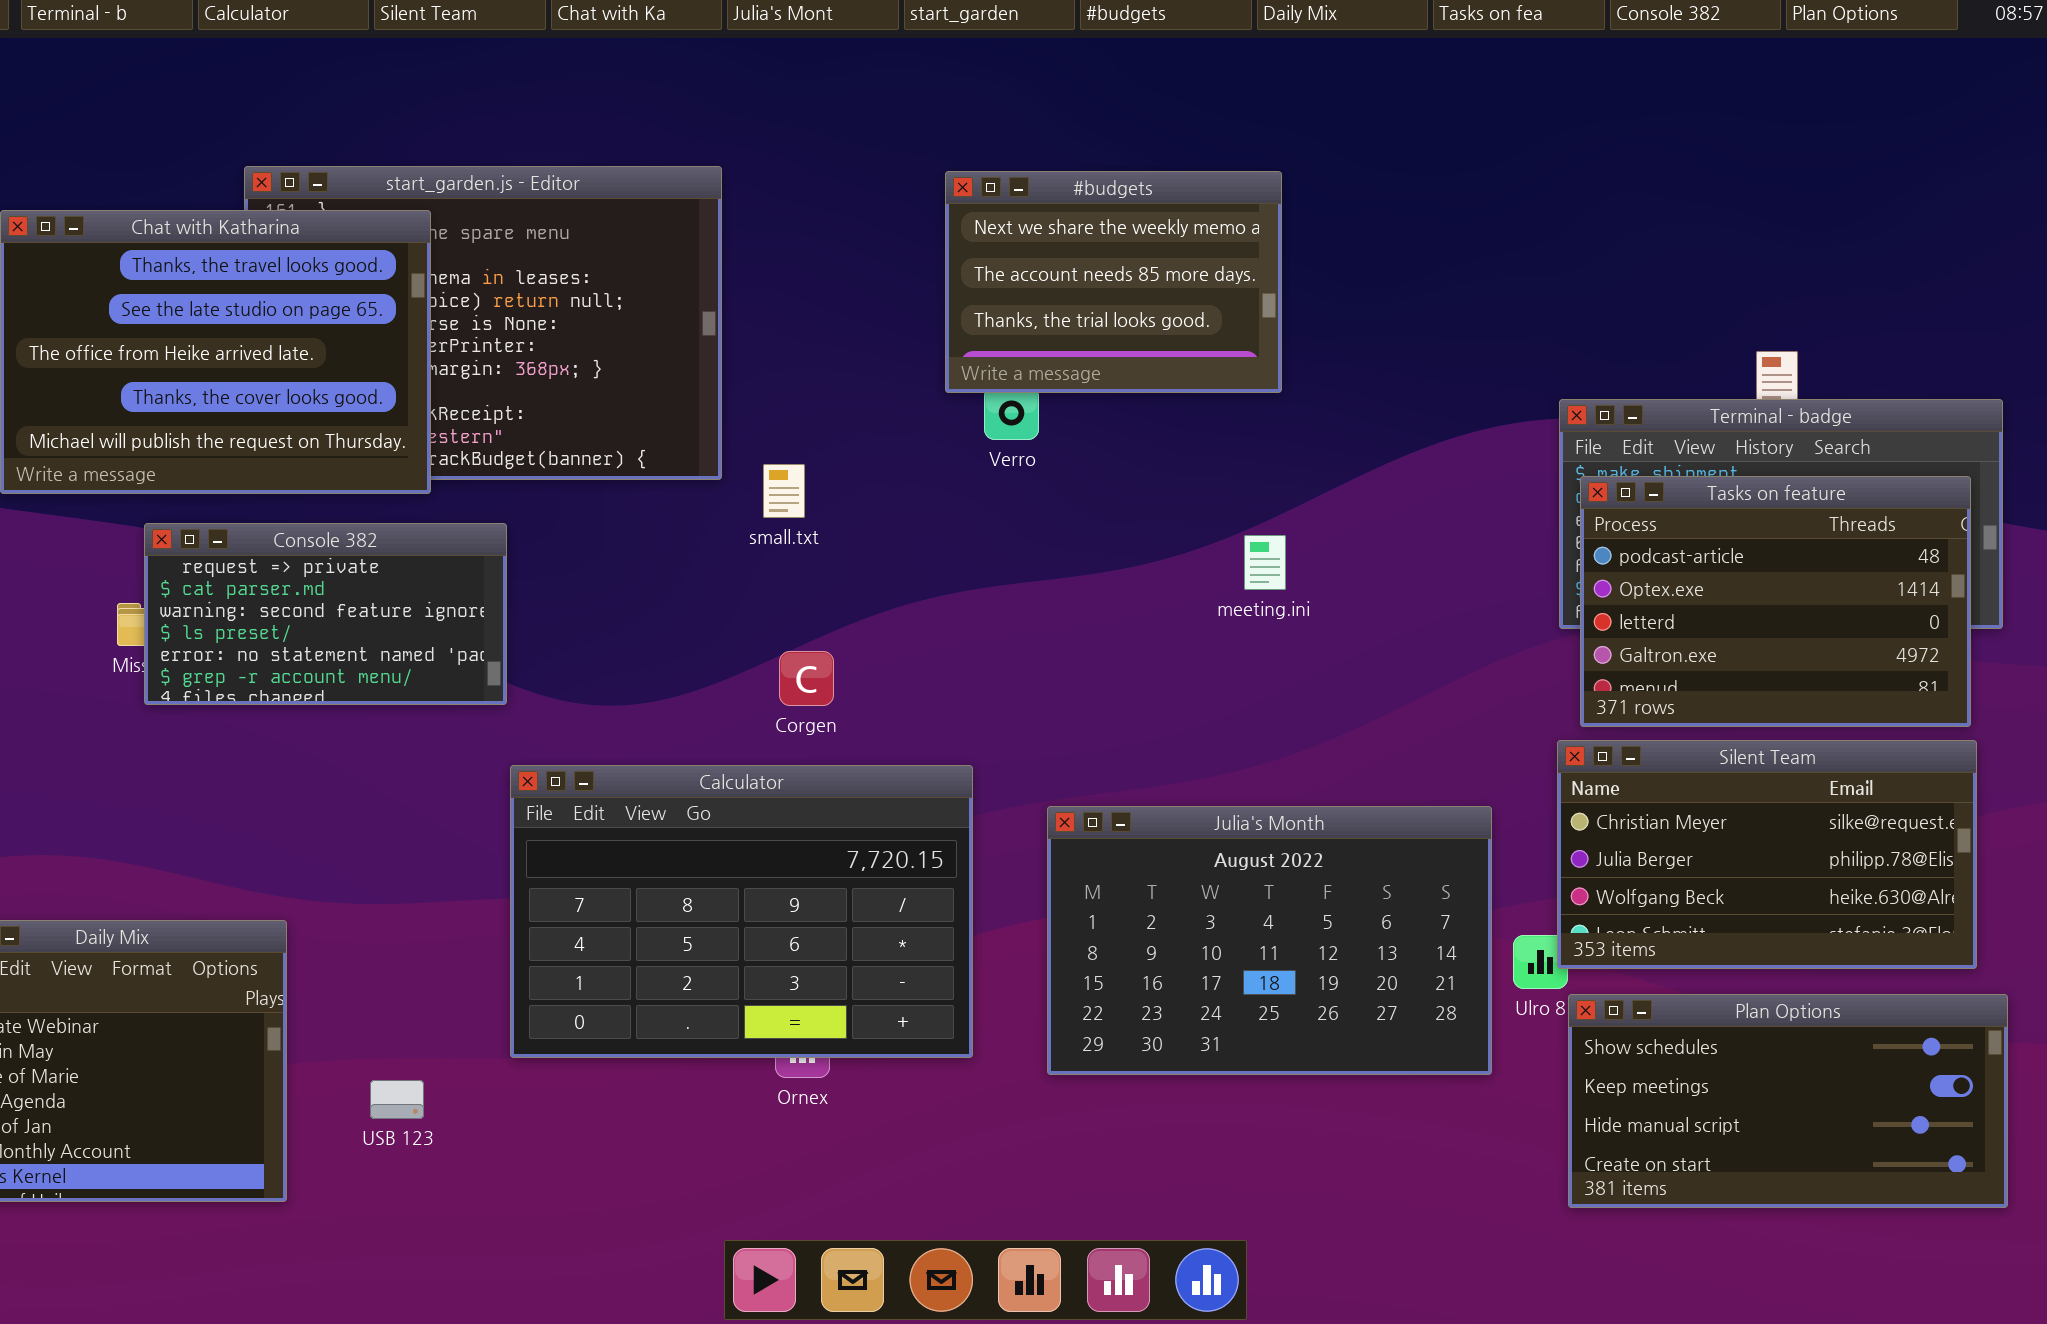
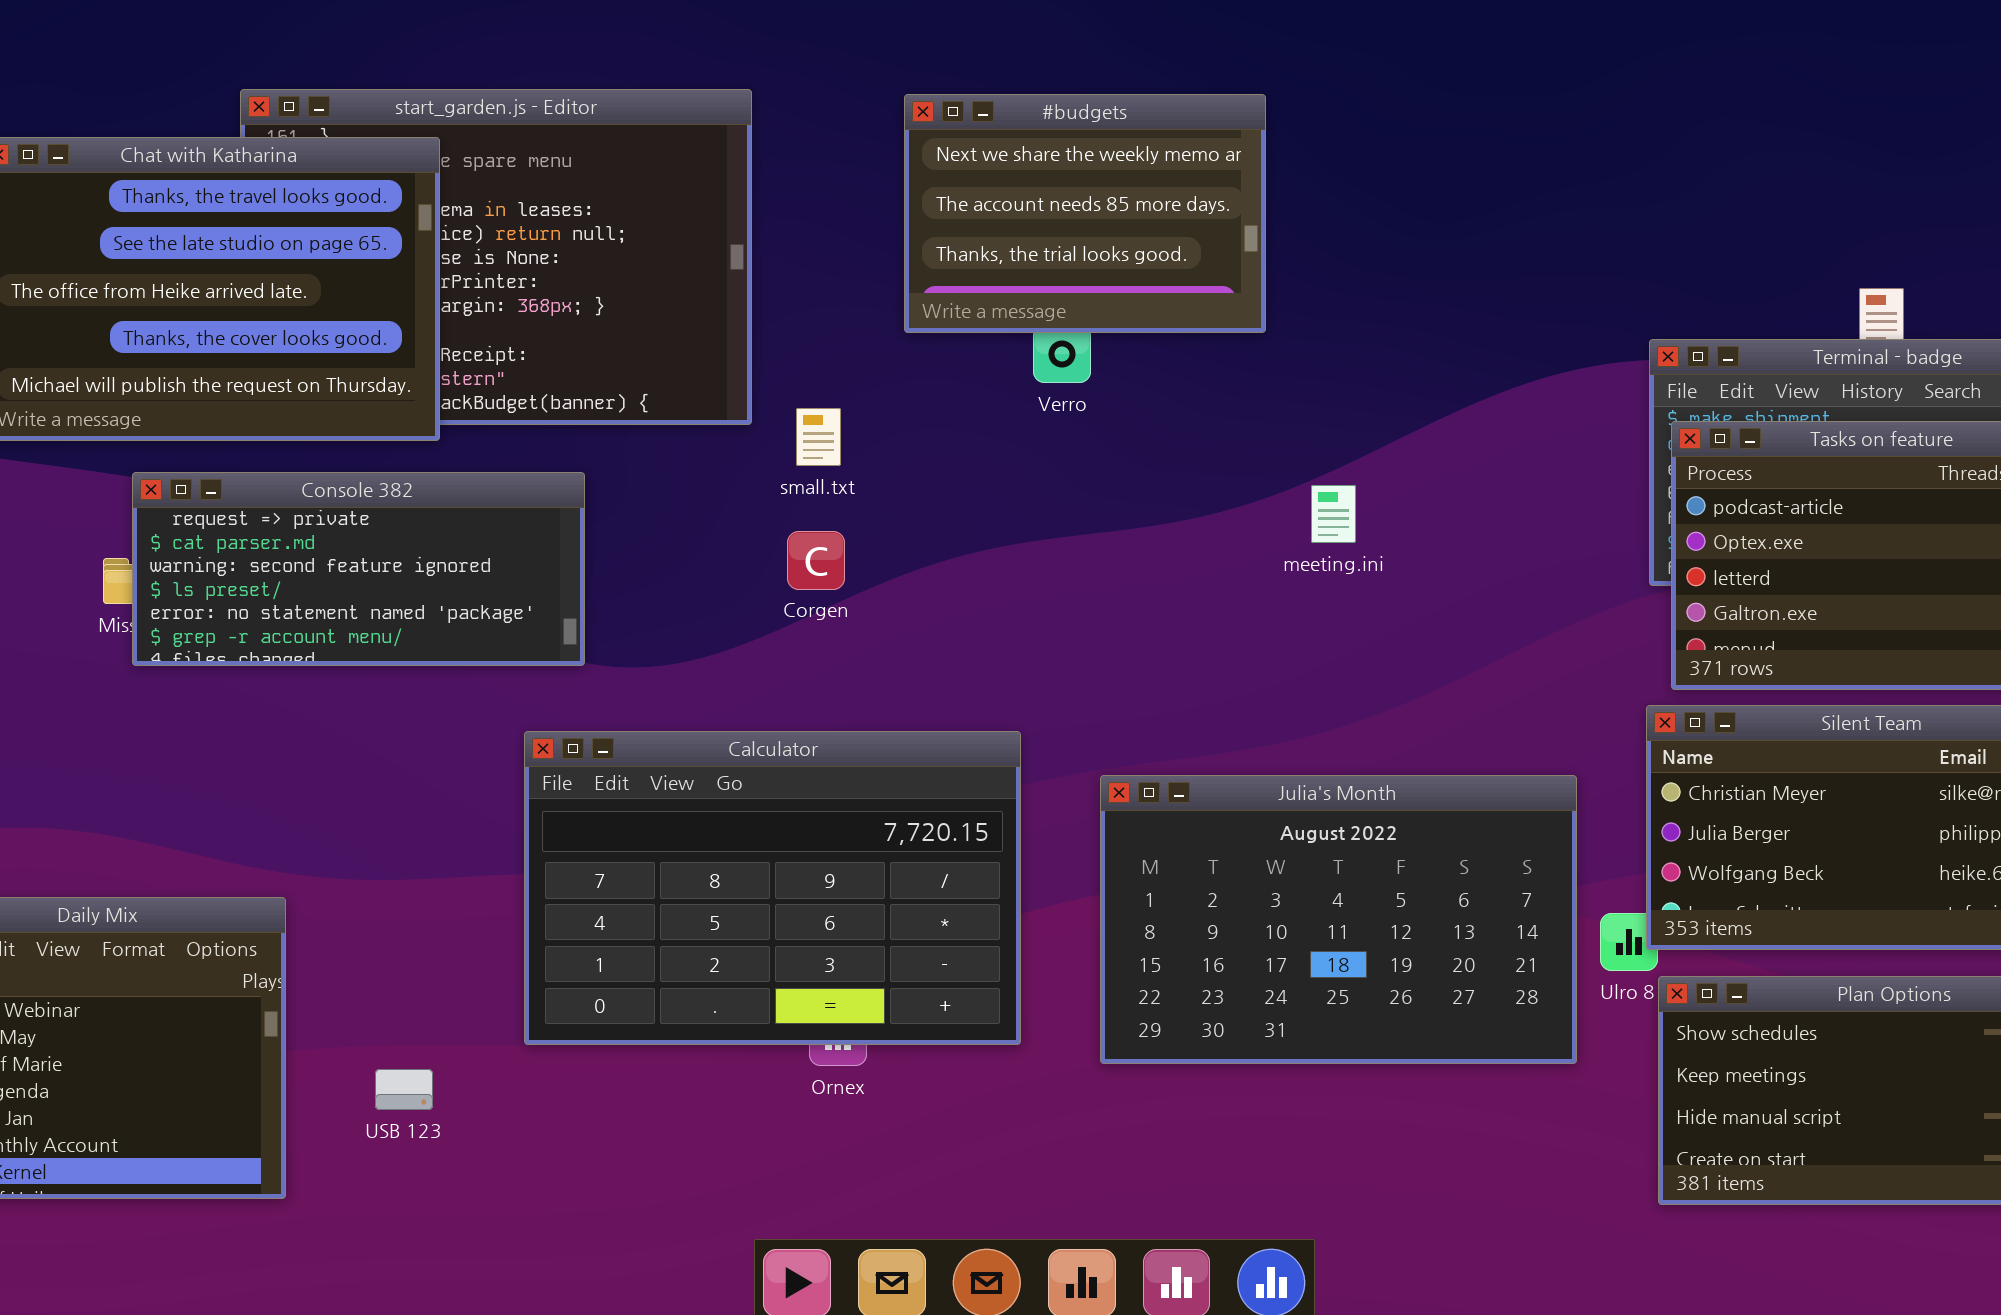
#budgets: [945,171,1282,393] -> [904,94,1266,333], moved
Console 382: [144,523,507,705] -> [132,472,585,666], resized
Corgen: [779,651,834,706] -> [787,531,845,590], moved

